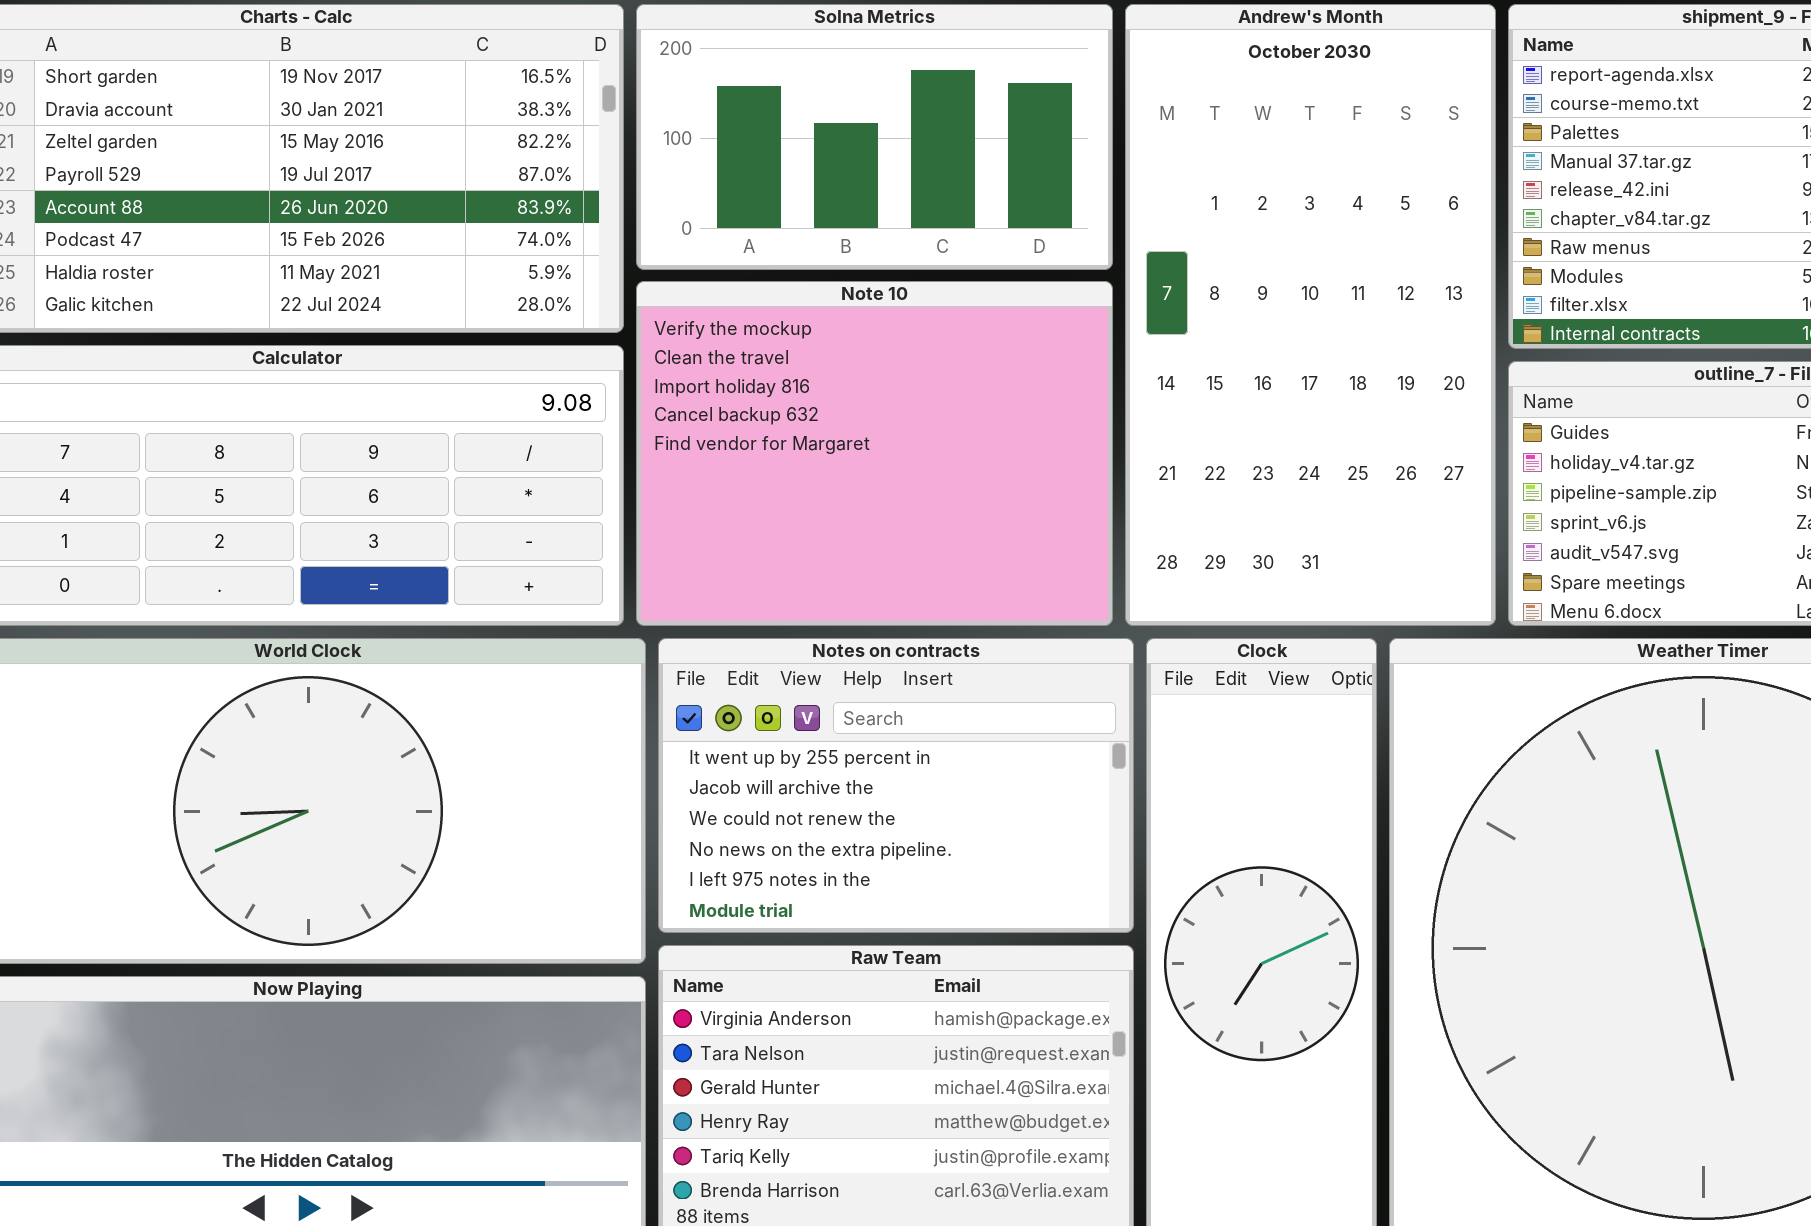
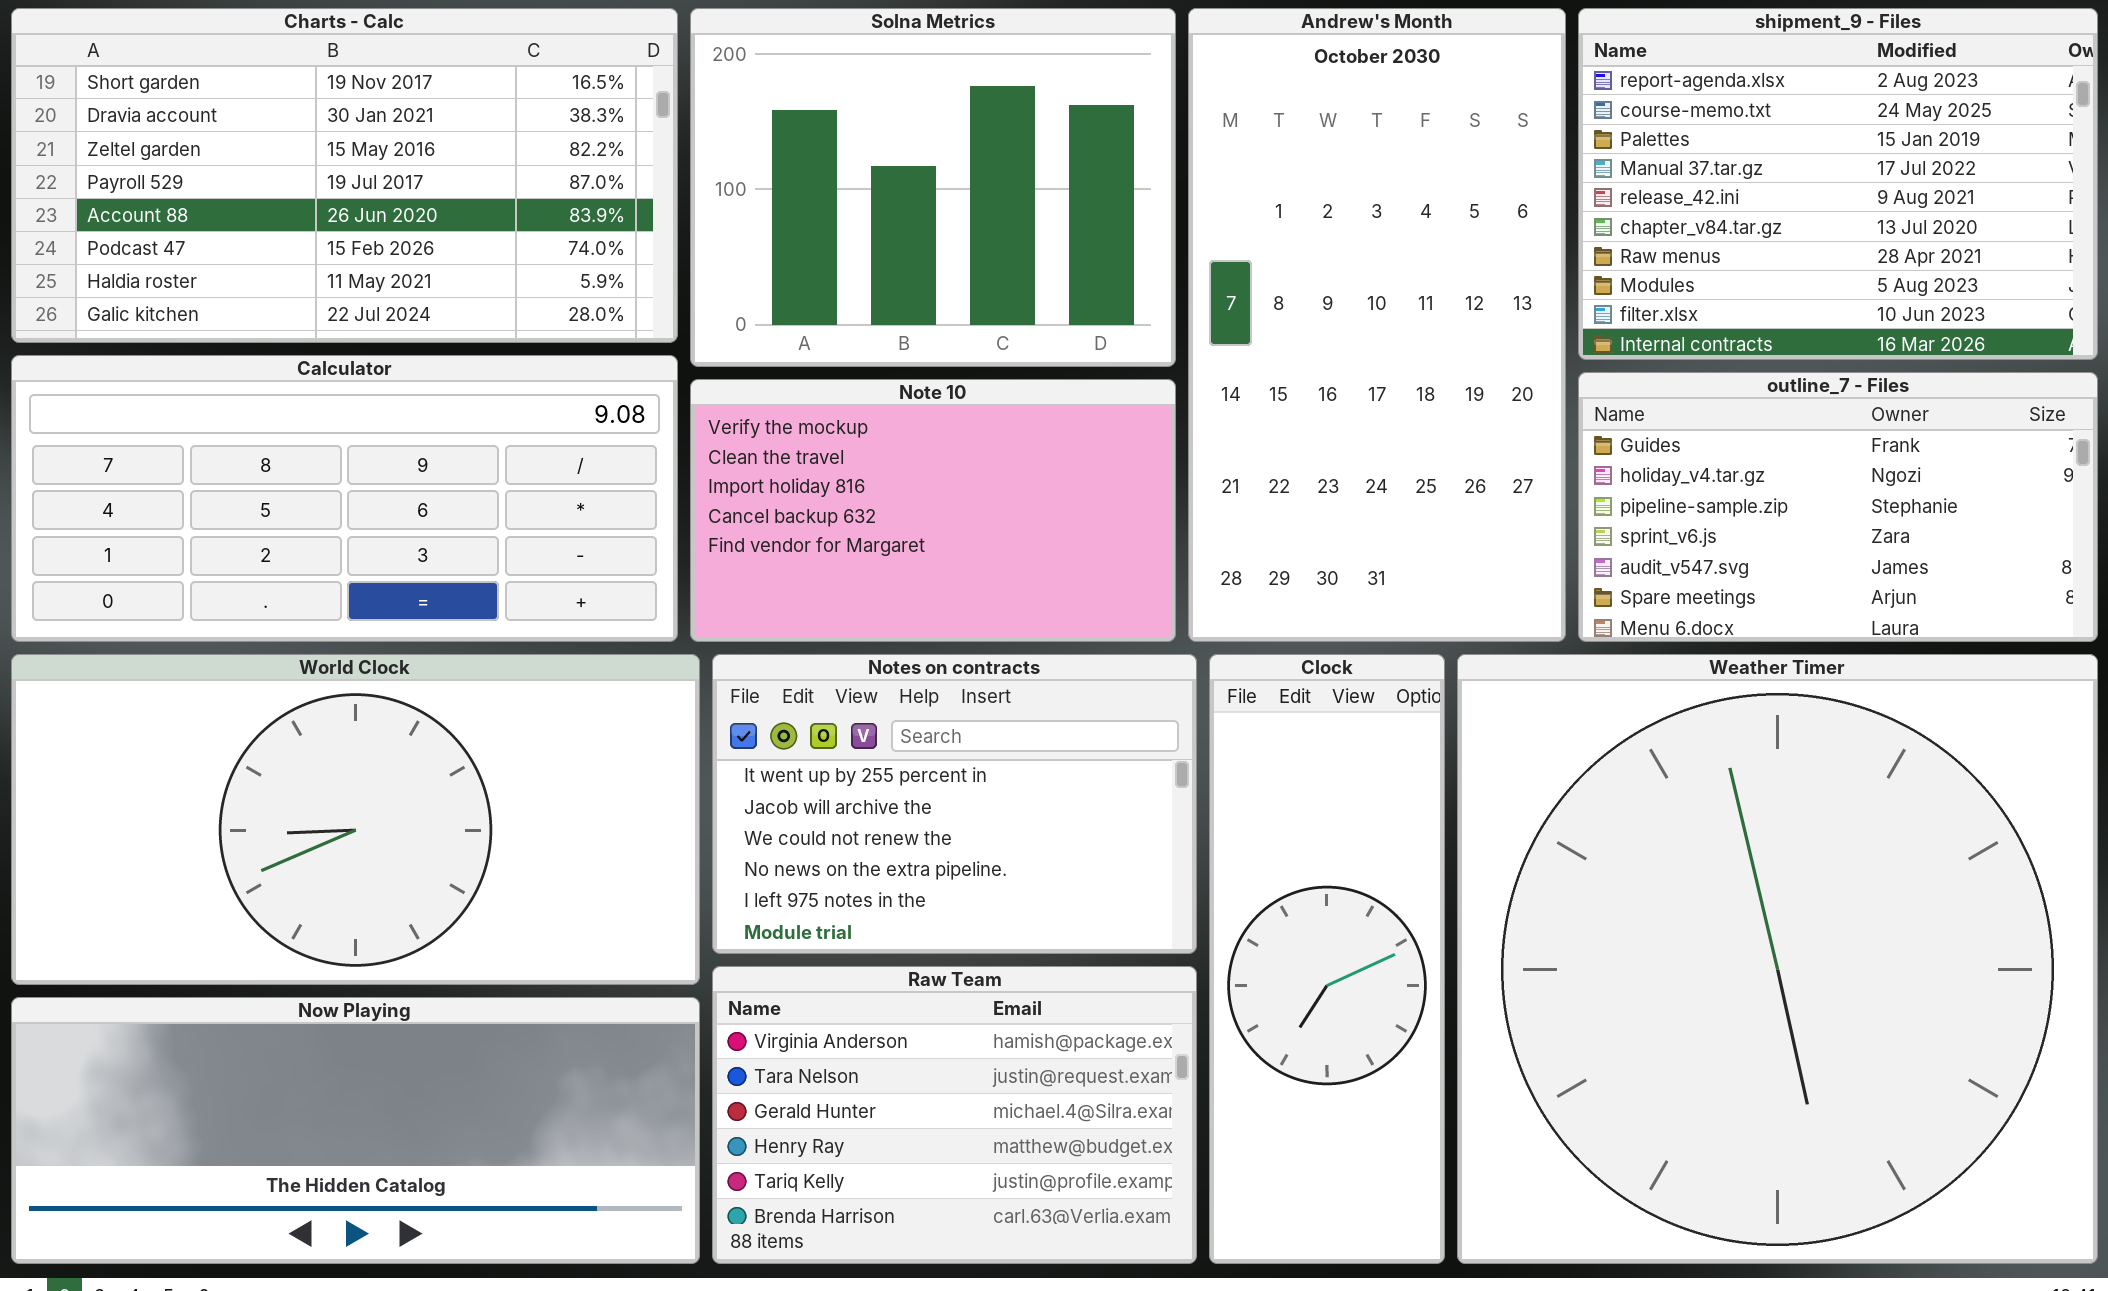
Solna Metrics: [636,4,1113,270] -> [690,8,1176,367], resized
Note 10: [636,281,1113,626] -> [690,379,1176,642], resized

